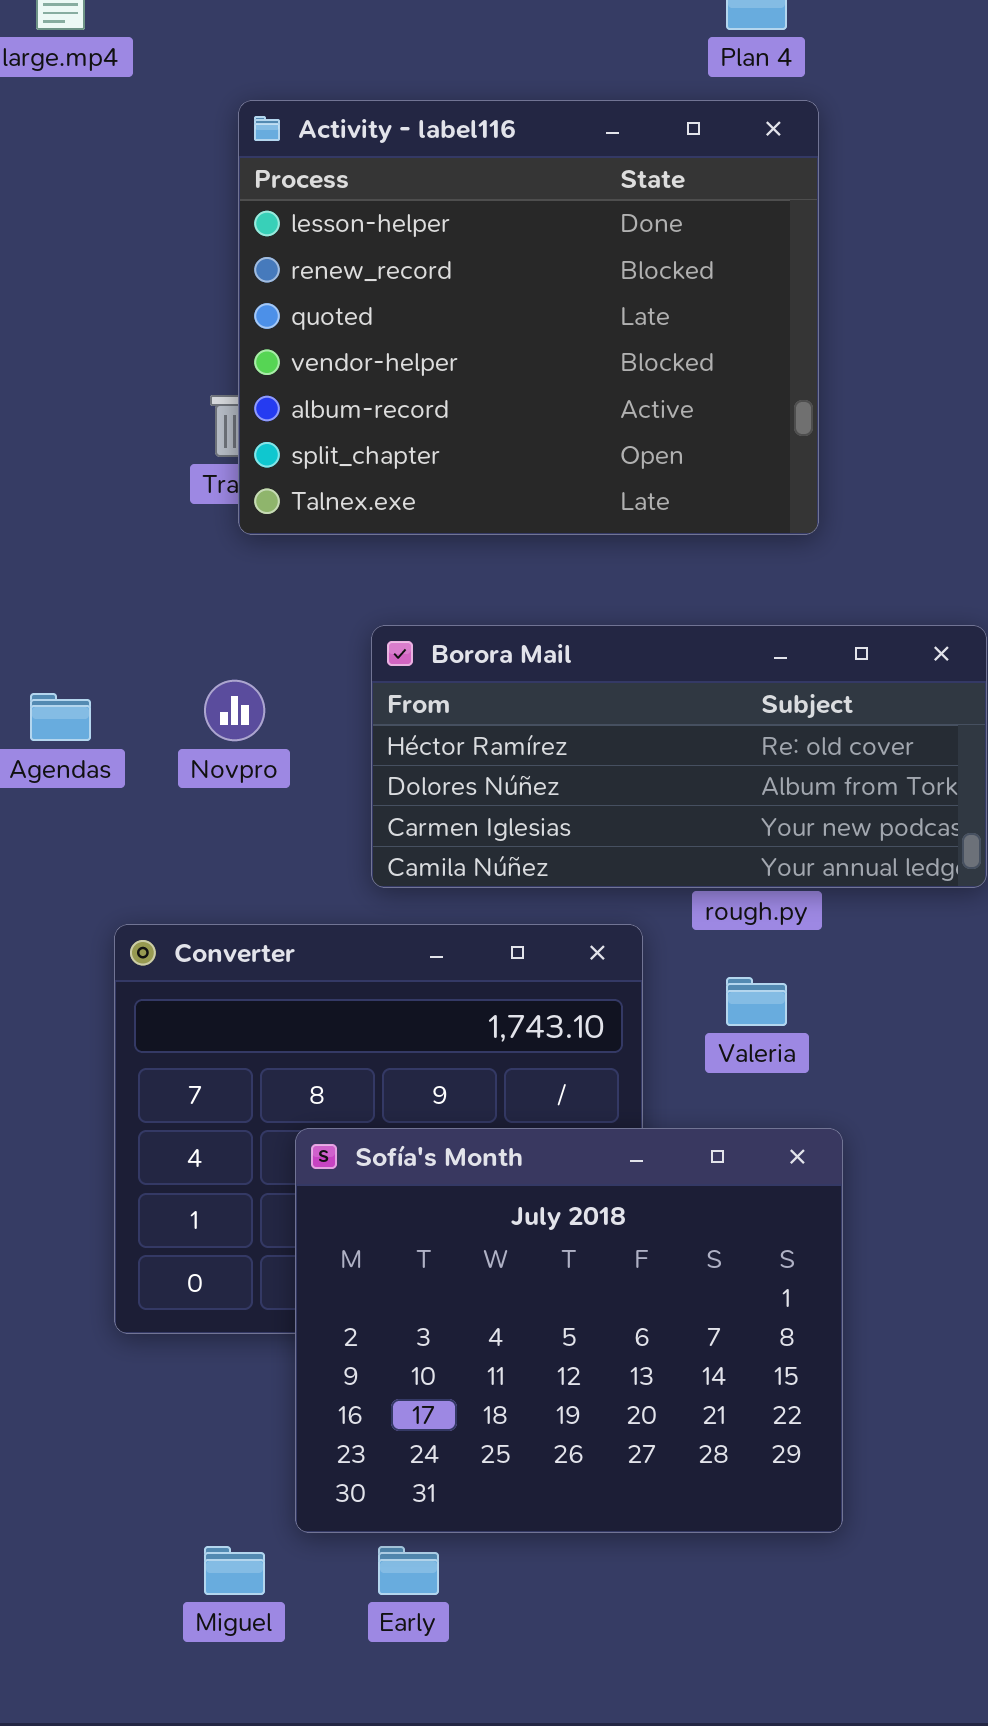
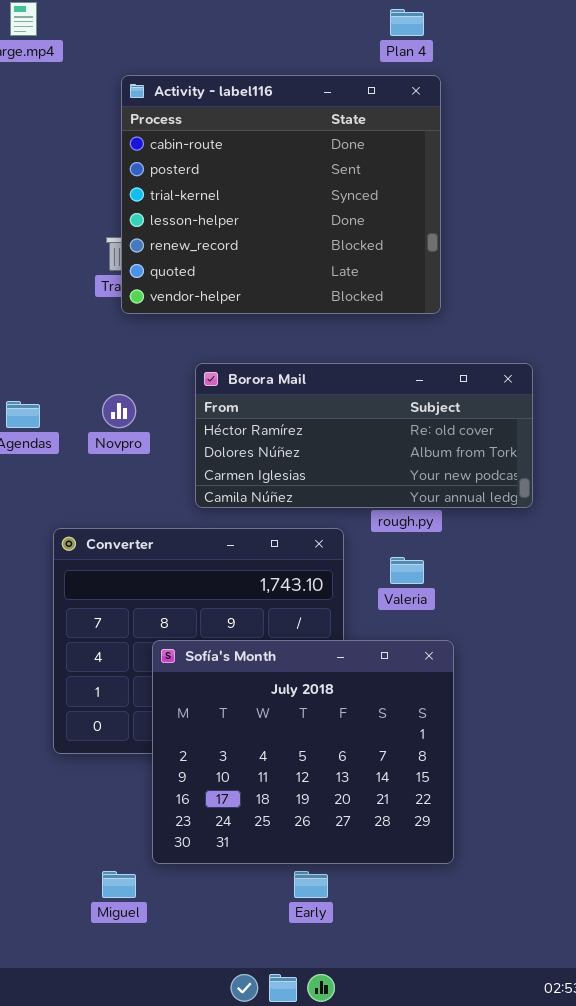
Activity - label116: [238,100,819,535] -> [121,75,441,314], scrolled up 3 rows
Early: [378,1546,439,1595] -> [294,871,328,898], moved

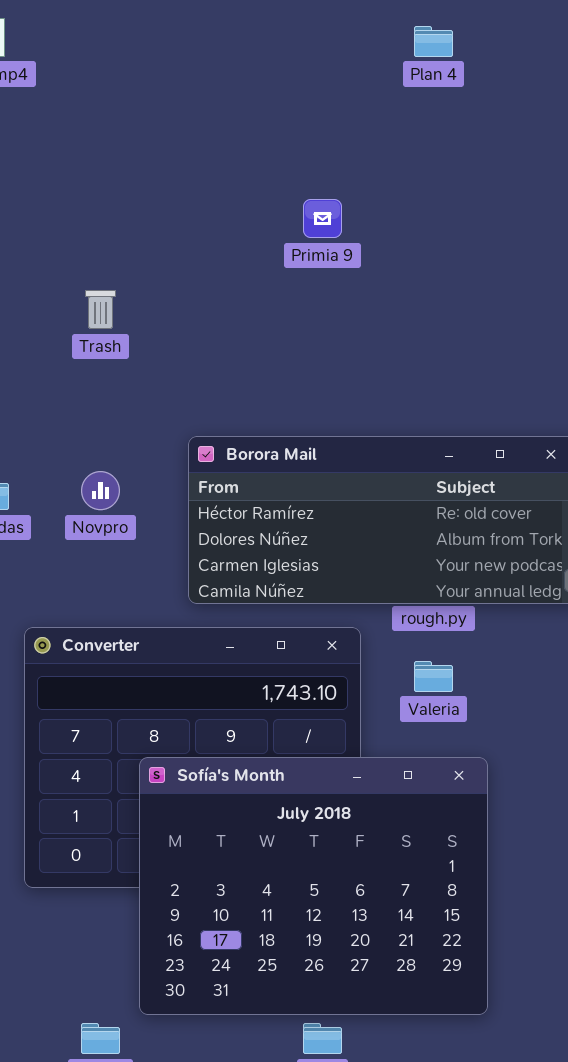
Activity - label116: [121,75,441,314] -> none, closed

